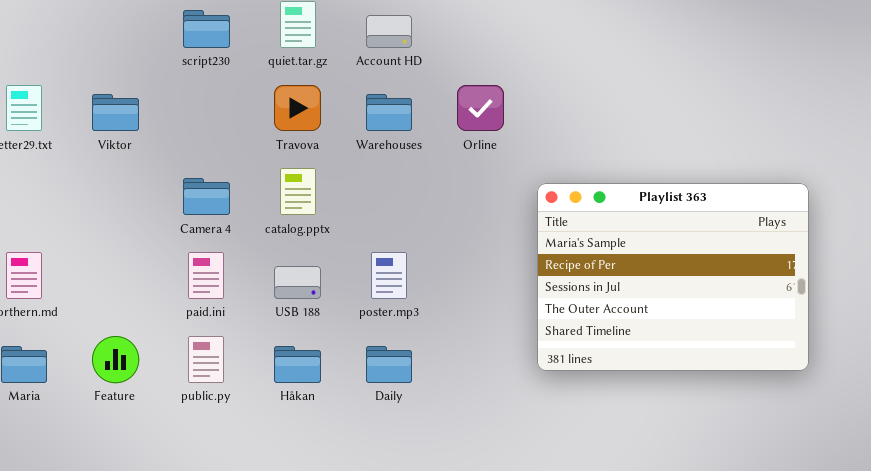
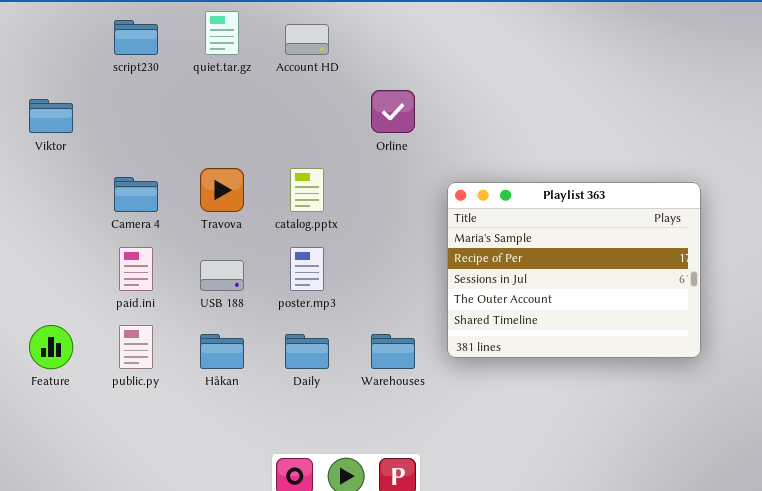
Travova: [274,85,321,131] -> [200,168,244,212], moved
Warehouses: [366,94,412,131] -> [371,334,415,369], moved
catalog.pptx: [280,168,316,215] -> [290,168,324,212], moved

